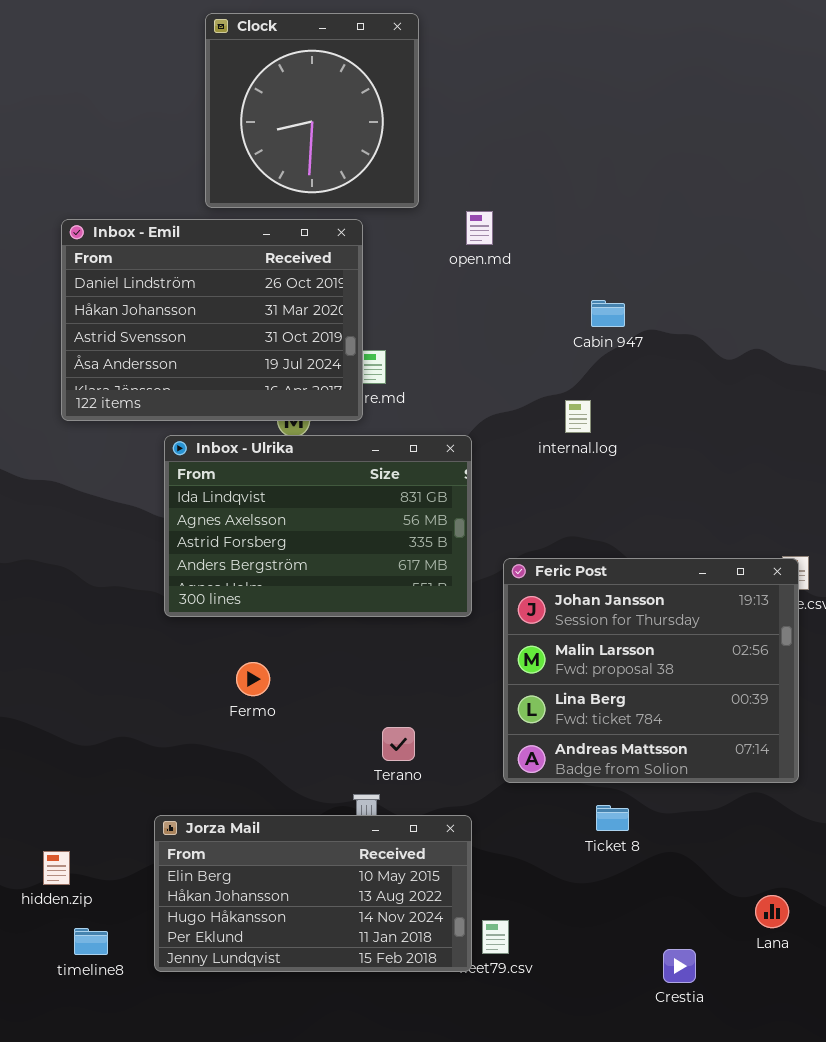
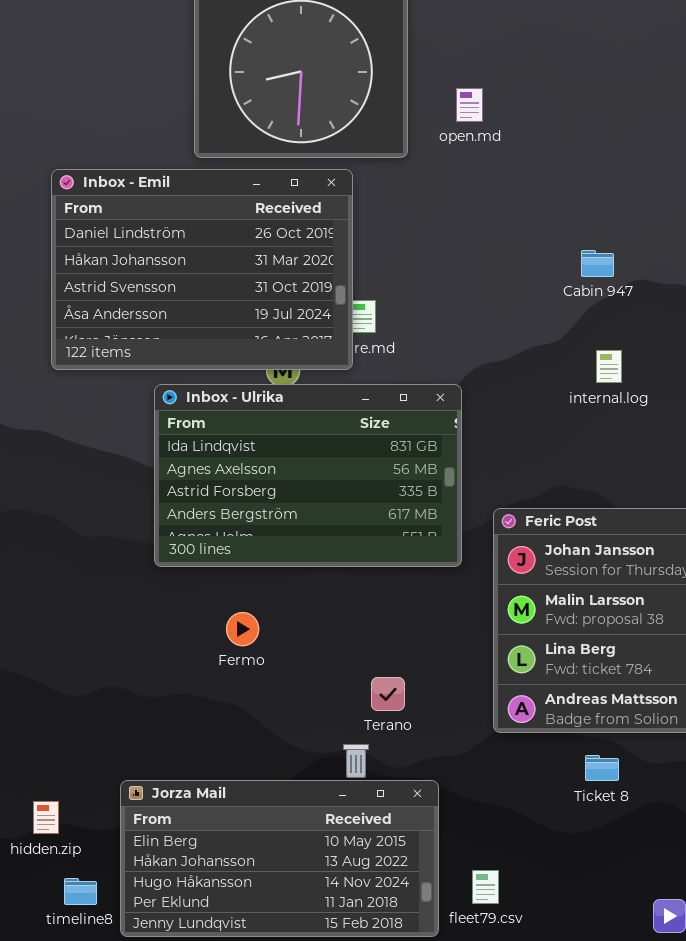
open.md: [466,211,493,245] -> [456,88,483,122], moved
internal.log: [565,400,591,433] -> [596,350,622,383], moved
Jorza Mail: [154,815,472,972] -> [120,780,439,937], moved

